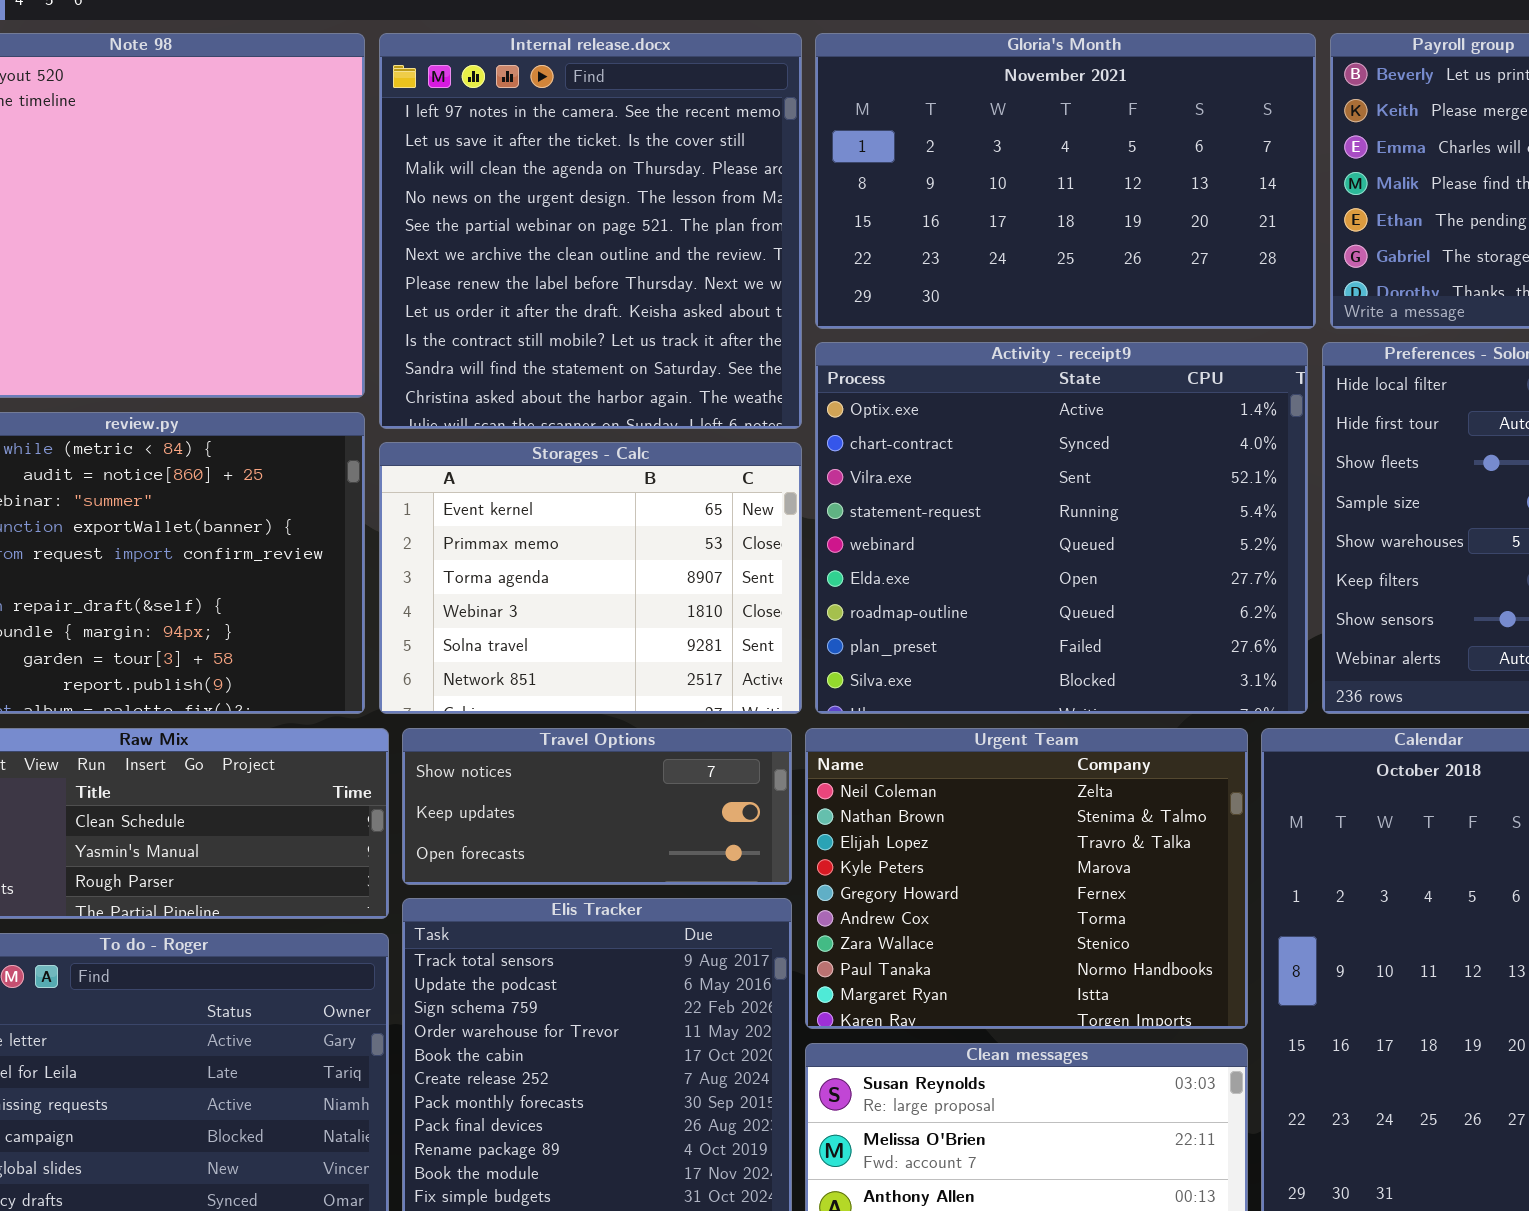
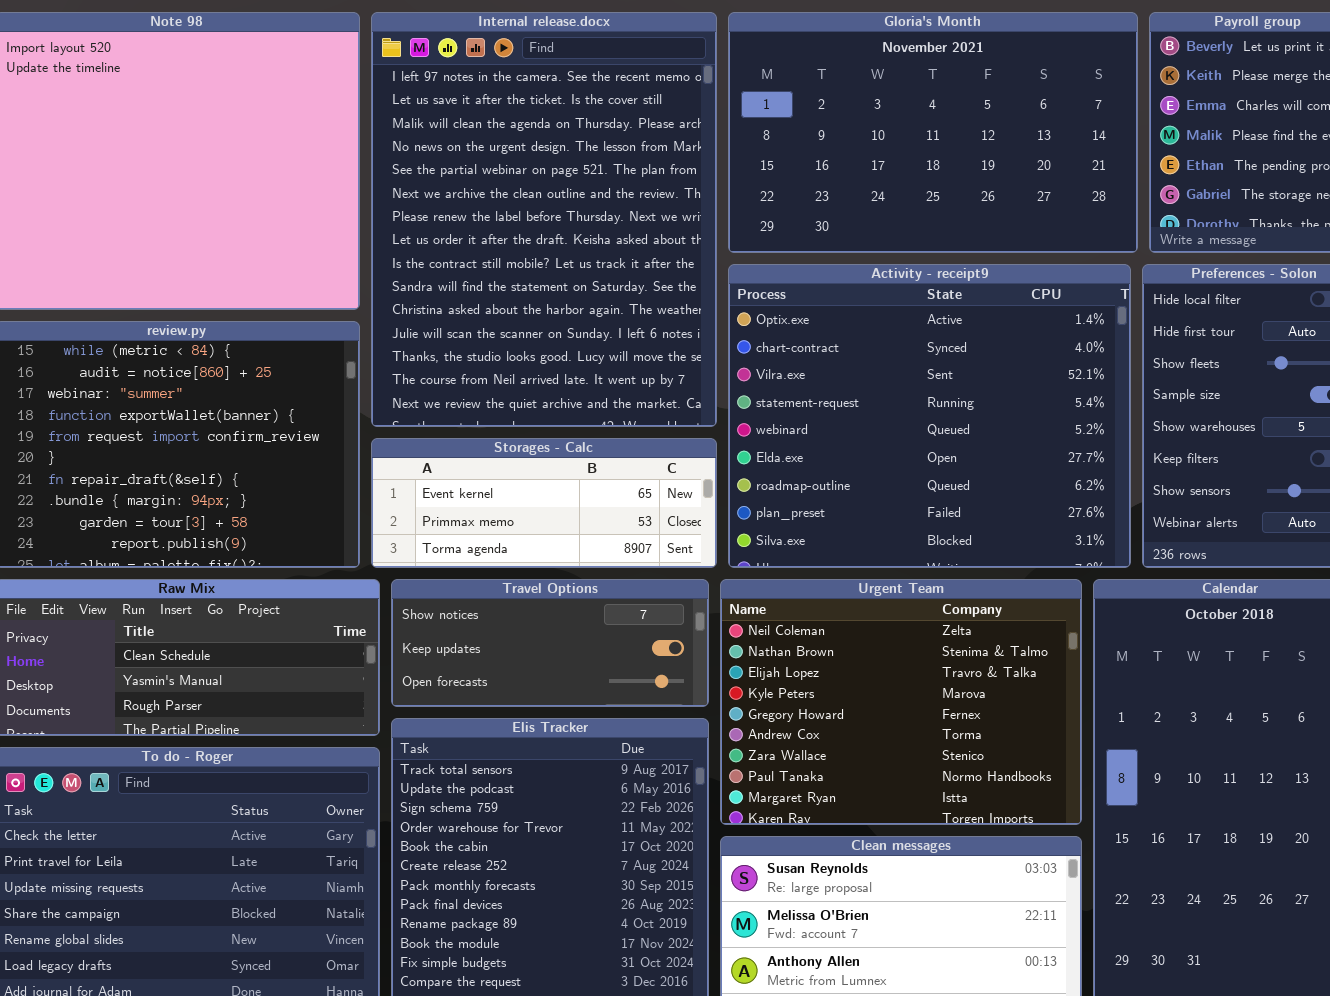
Internal release.docx: [379,33,802,429] -> [371,12,717,427], resized
Storages - Calc: [379,442,802,714] -> [371,438,717,568], resized

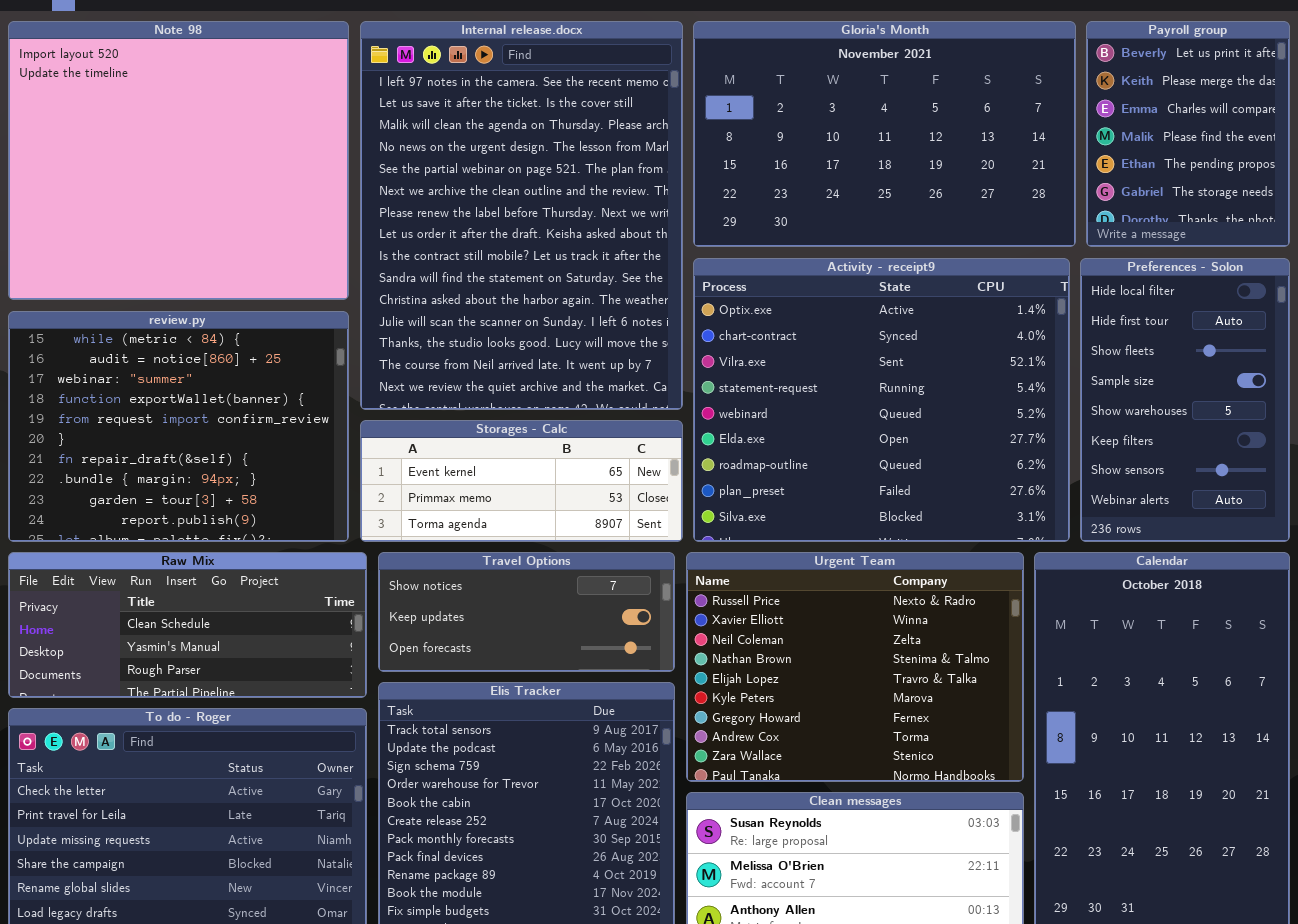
Urgent Team: [720,579,1082,825] -> [686,552,1024,782], scrolled up 2 rows

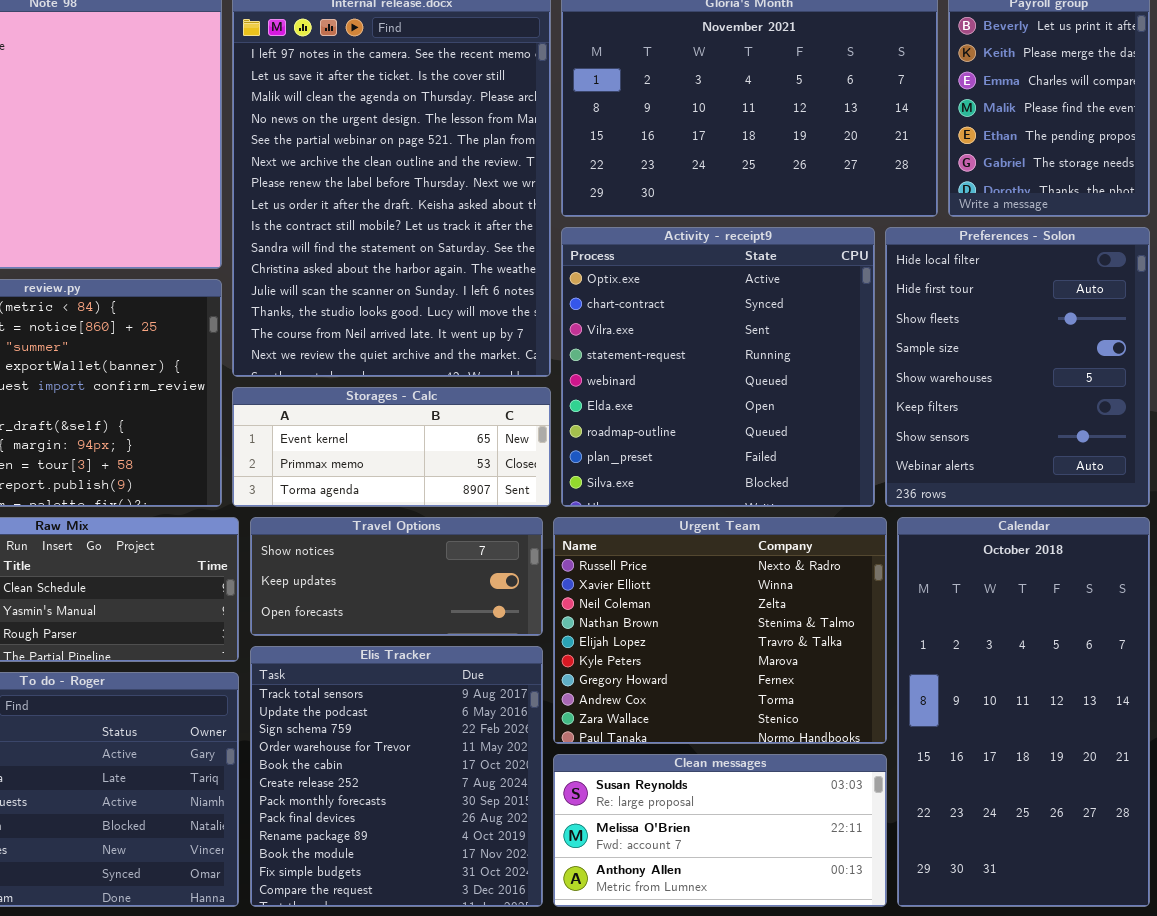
Activity - receipt9: [693,258,1070,542] -> [561,227,875,507], resized
Preferences - Solon: [1080,258,1290,542] -> [885,227,1150,507], resized

